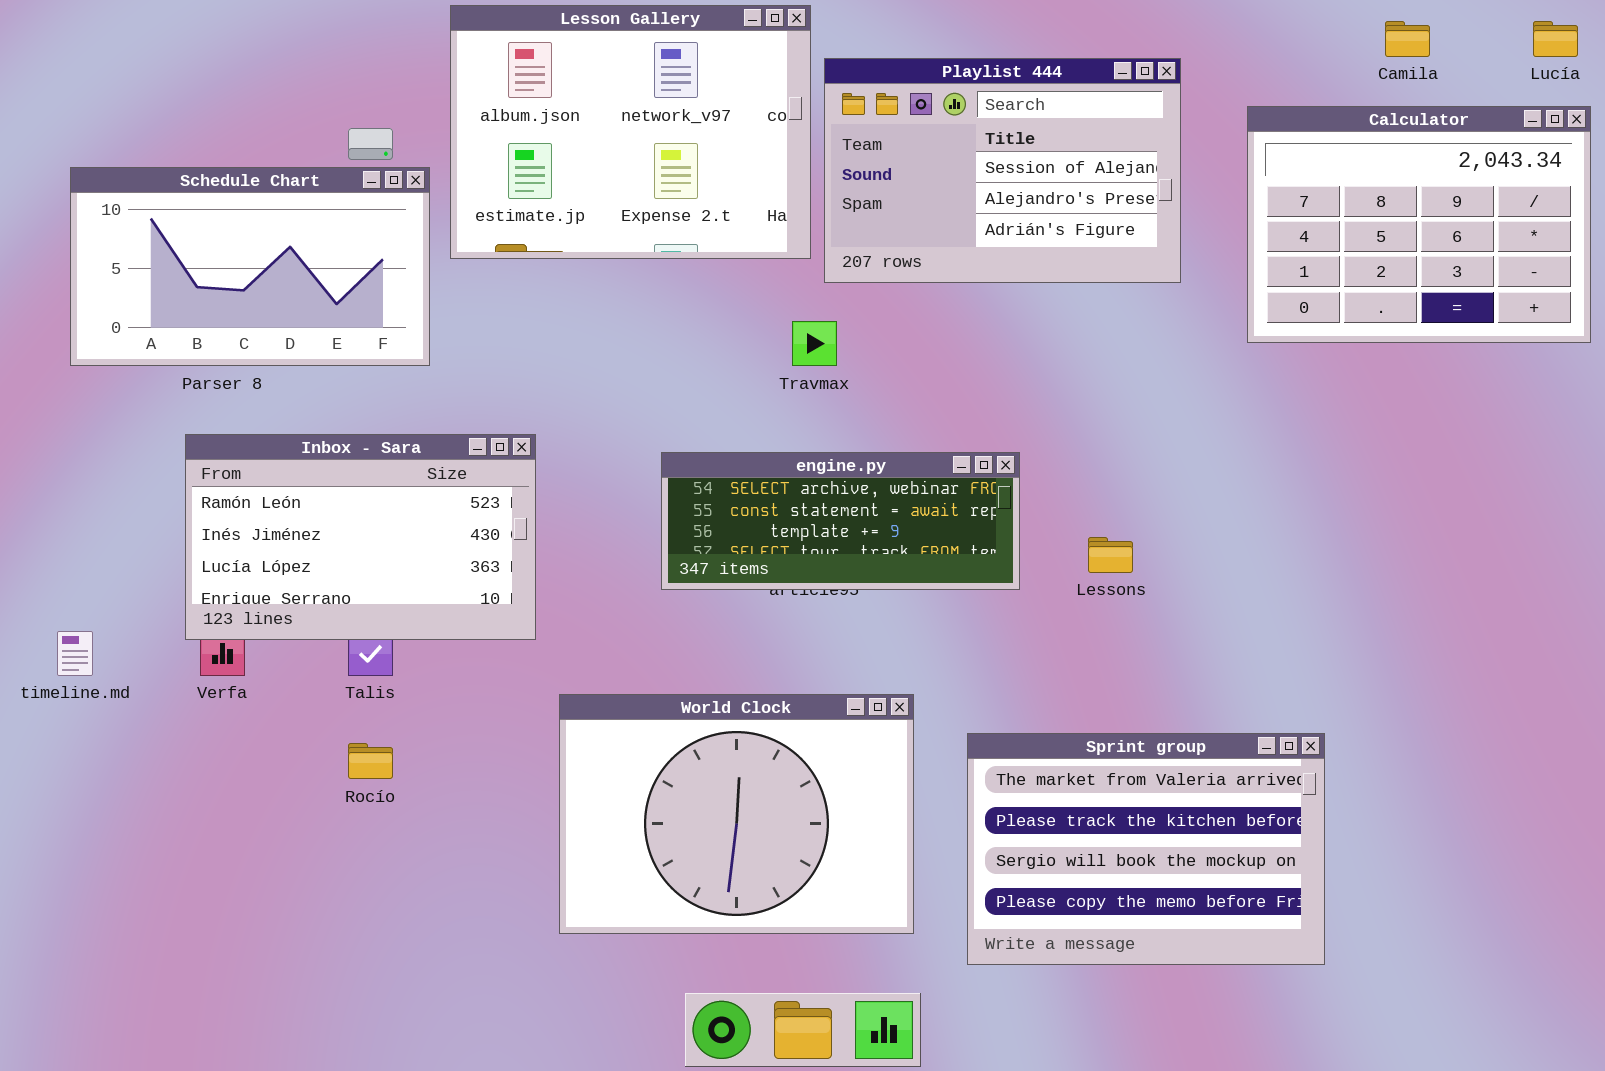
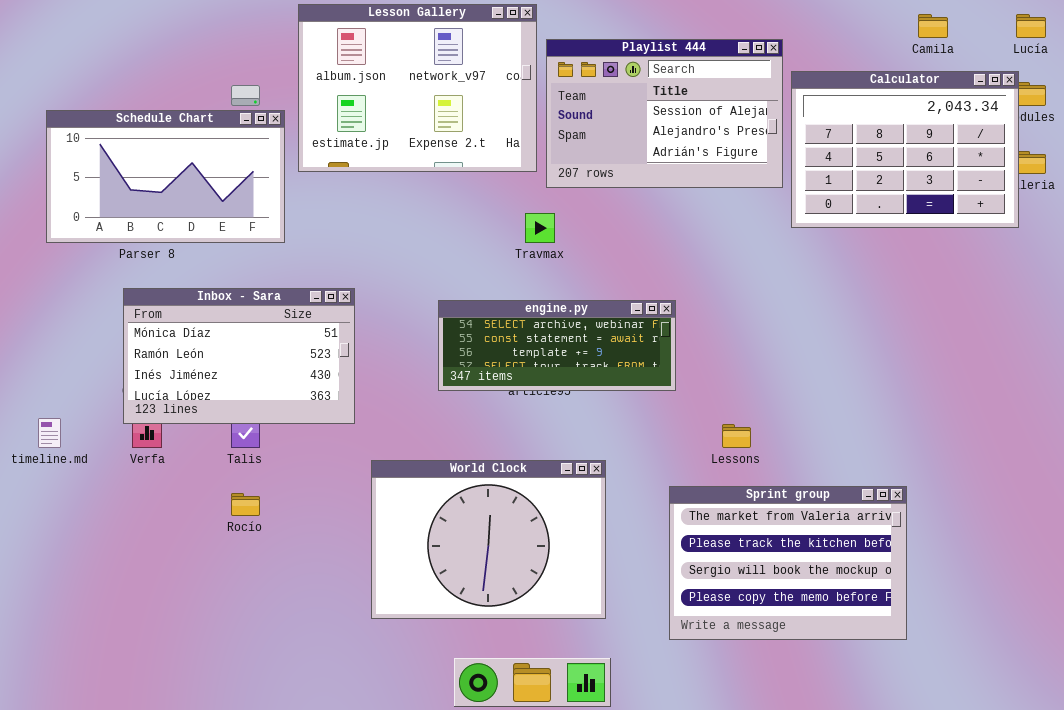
Calculator: [1247,106,1591,343] -> [791,71,1019,228], moved
Inbox - Sara: [185,434,536,640] -> [123,288,355,424], scrolled up 1 row
Lessons: [1088,537,1133,573] -> [722,424,751,448], moved
Sprint group: [967,733,1325,965] -> [669,486,907,640], moved

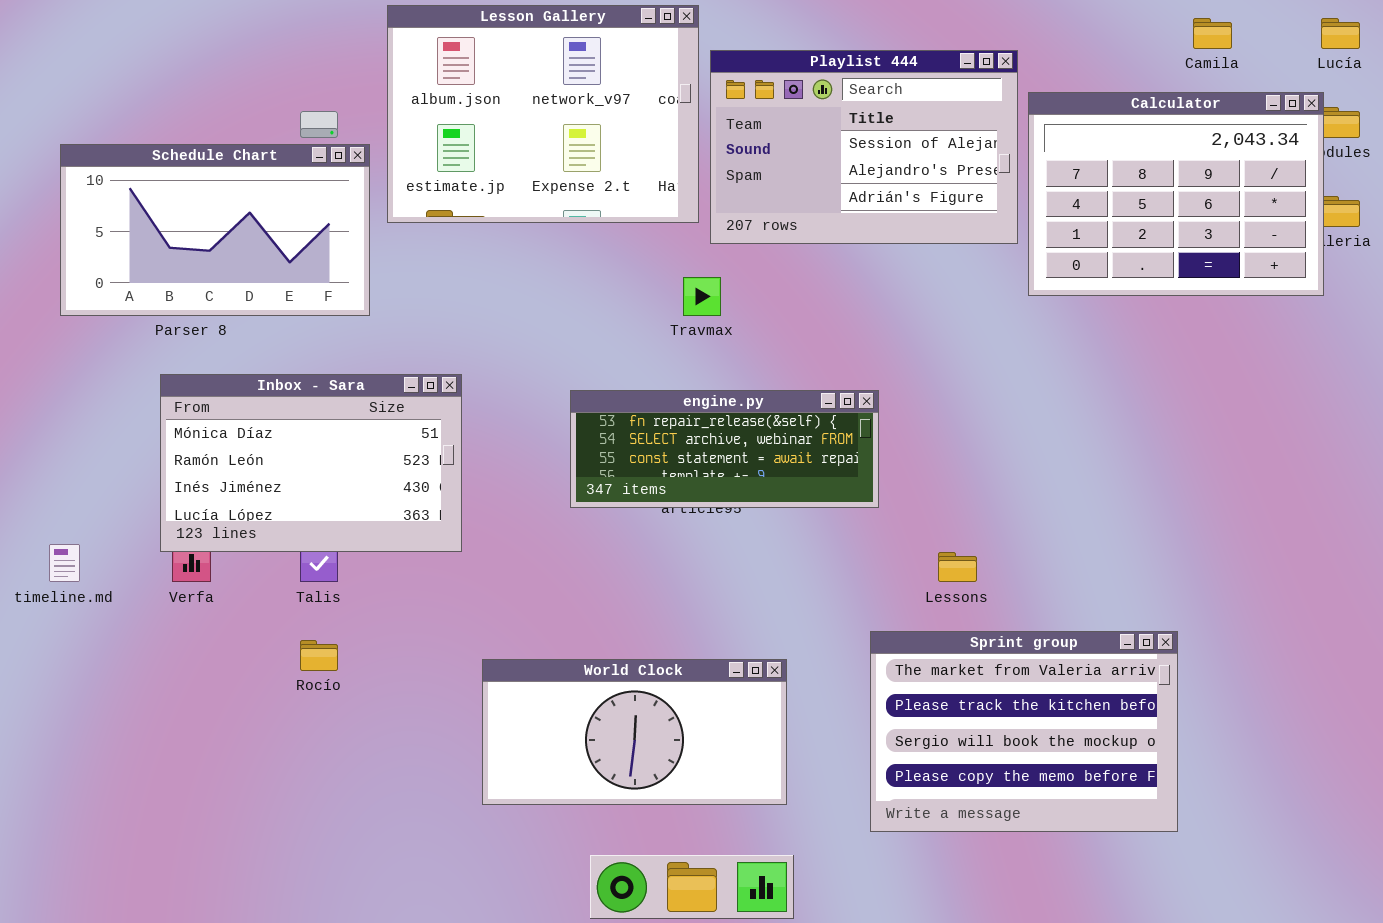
engine.py: [438,300,676,391] -> [570,390,879,508], scrolled up 1 row
World Clock: [371,460,606,619] -> [482,659,787,805], resized

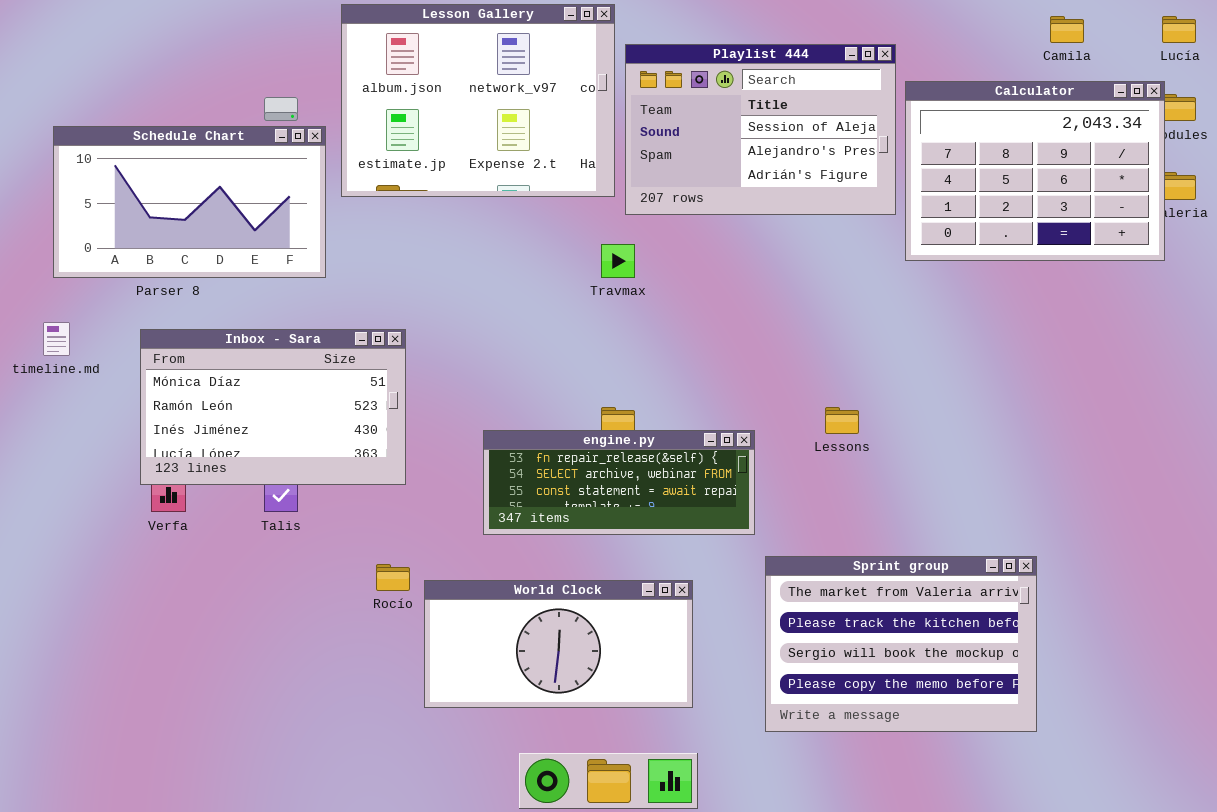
engine.py: [570,390,879,508] -> [483,430,755,535], moved
timeline.md: [49,544,80,582] -> [43,322,70,356], moved
Lessons: [938,552,977,582] -> [825,407,859,434], moved
Rocío: [300,640,338,671] -> [376,564,410,591], moved

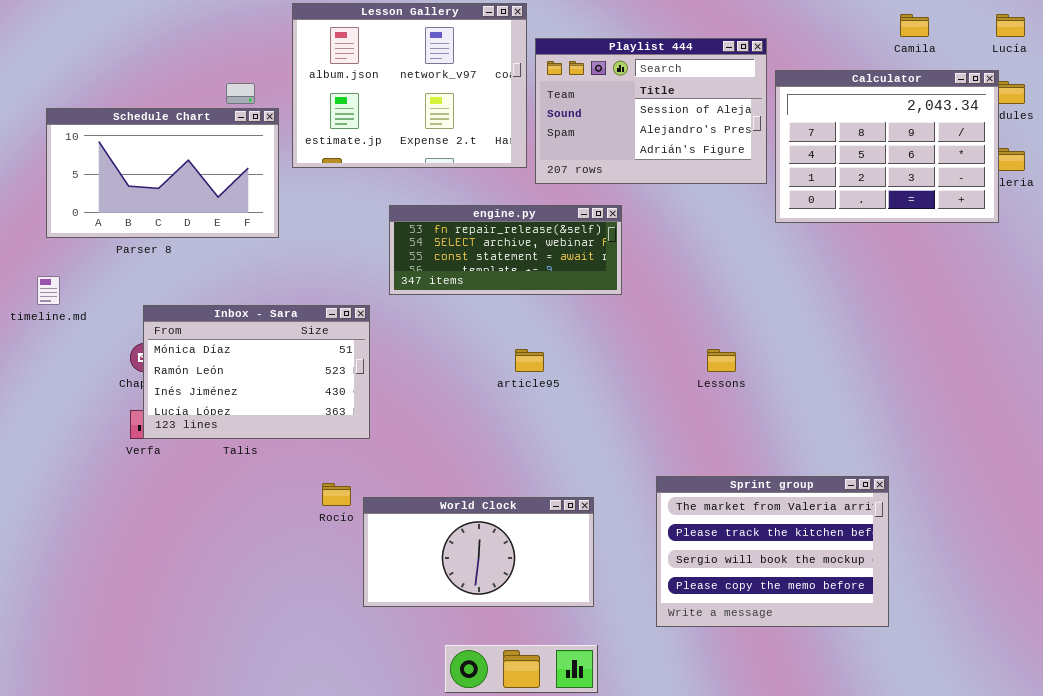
Inbox - Sara: [140,329,406,485] -> [143,305,370,439], moved
engine.py: [483,430,755,535] -> [389,205,622,295], moved

